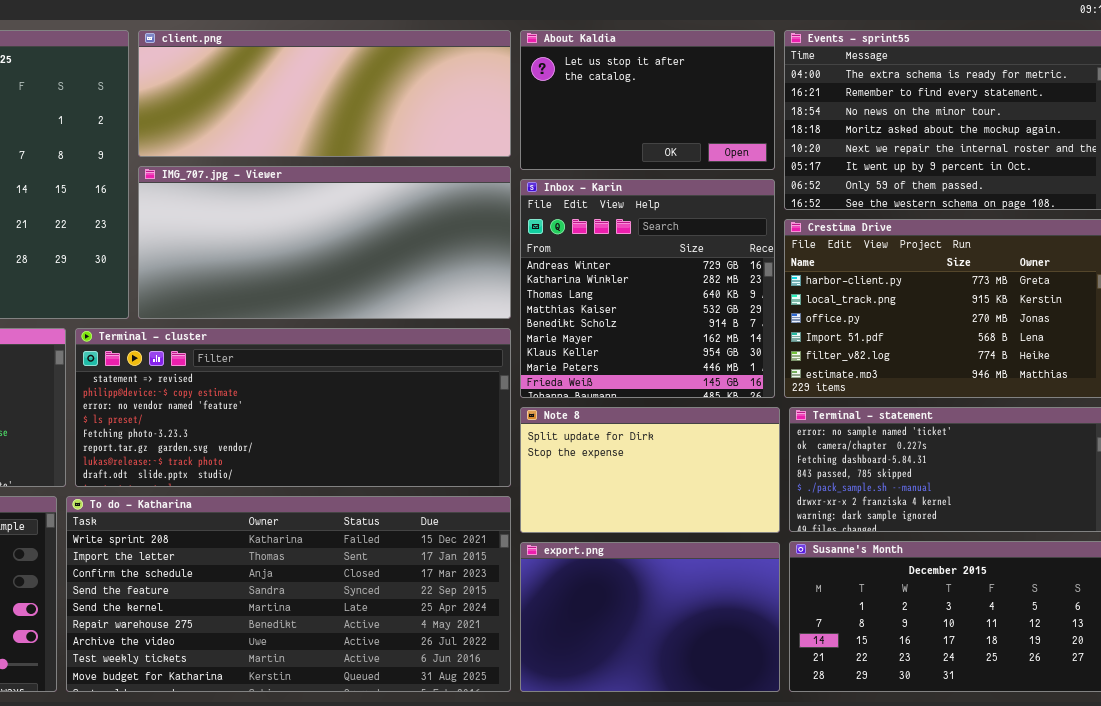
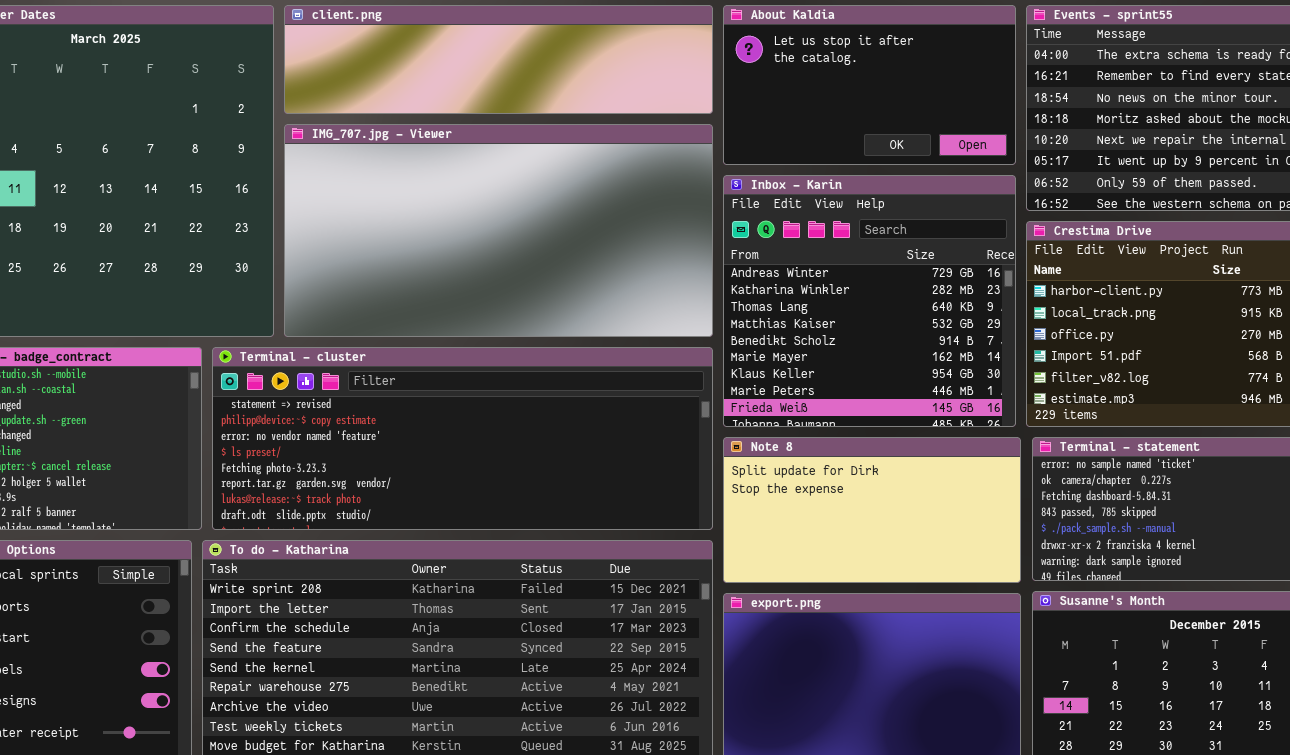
client.png: [138,30,511,157] -> [284,5,713,114], resized
IMG_707.jpg - Viewer: [138,166,511,319] -> [284,124,713,337], resized

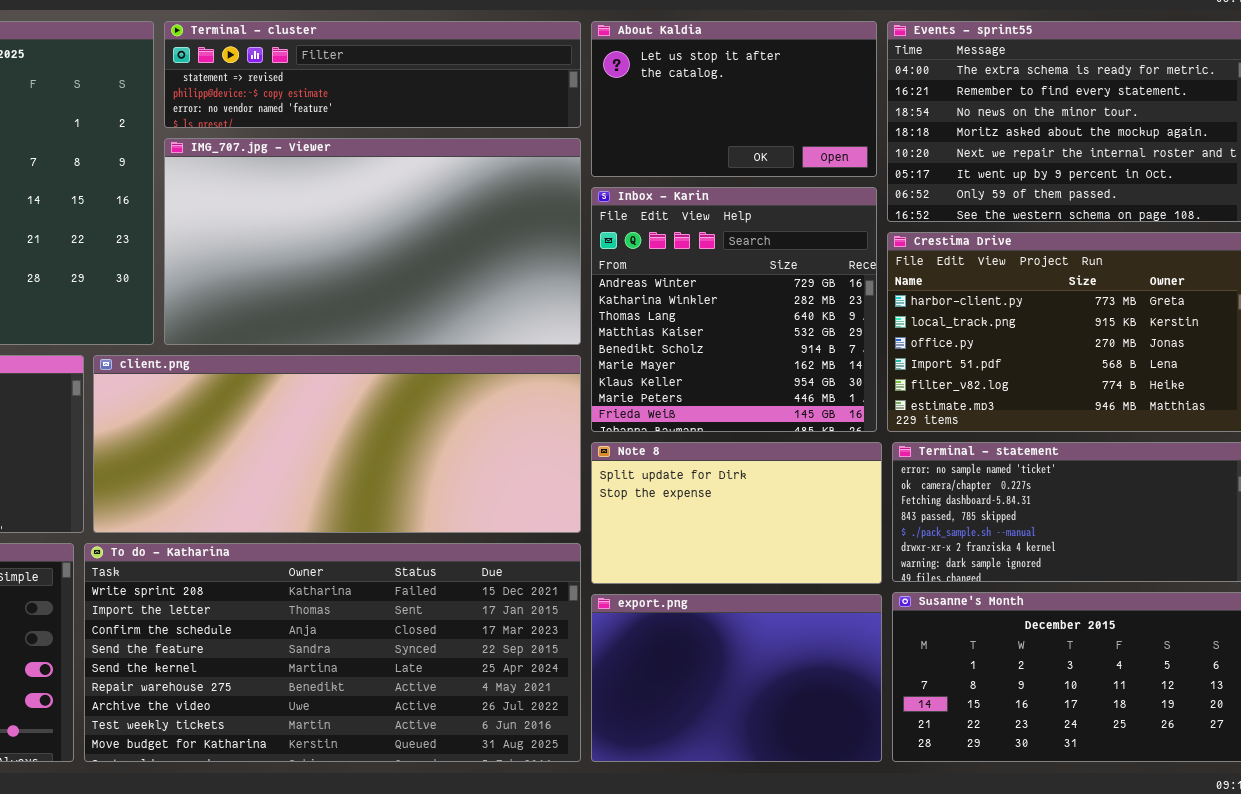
client.png: [284,5,713,114] -> [93,355,581,533], moved, resized
Terminal - cluster: [212,347,713,530] -> [164,21,581,128], moved, resized

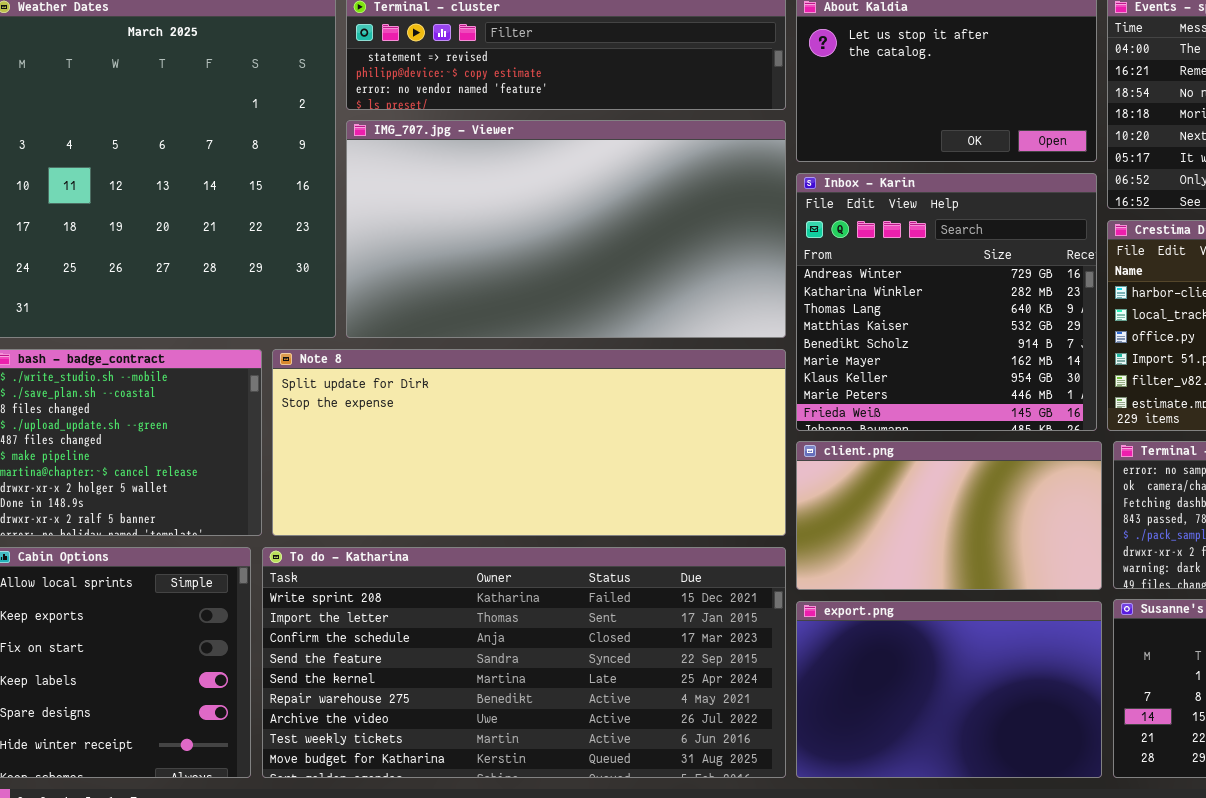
client.png: [93,355,581,533] -> [796,441,1102,590], moved, resized
Note 8: [591,442,882,584] -> [272,349,786,536], moved, resized

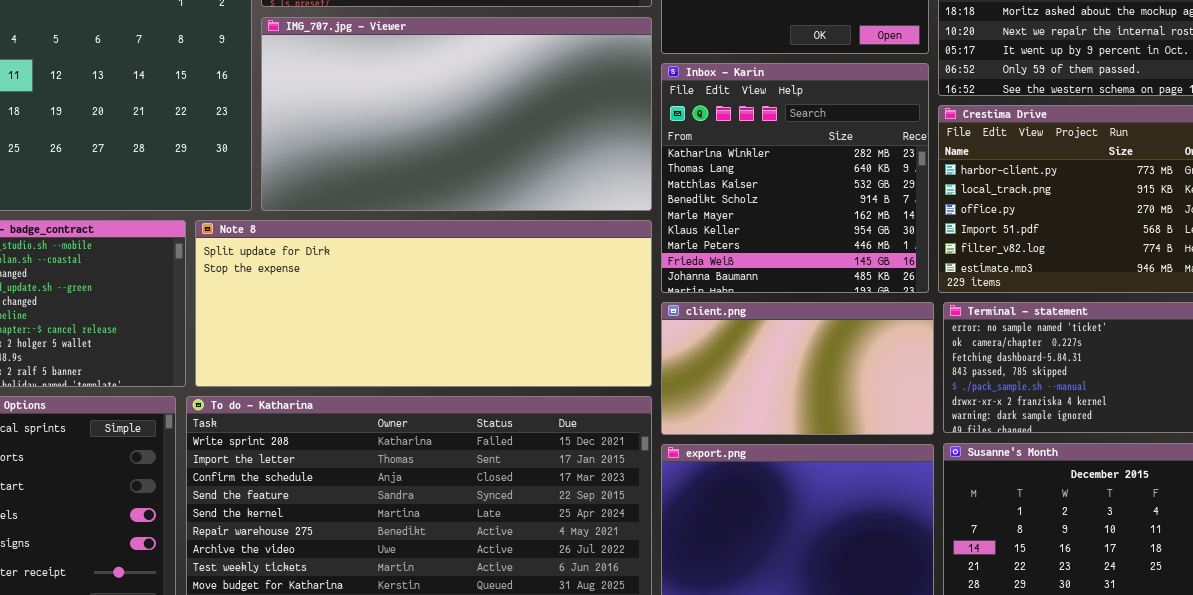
Inbox - Karin: [796,173,1097,431] -> [661,63,929,293], scrolled down 1 row

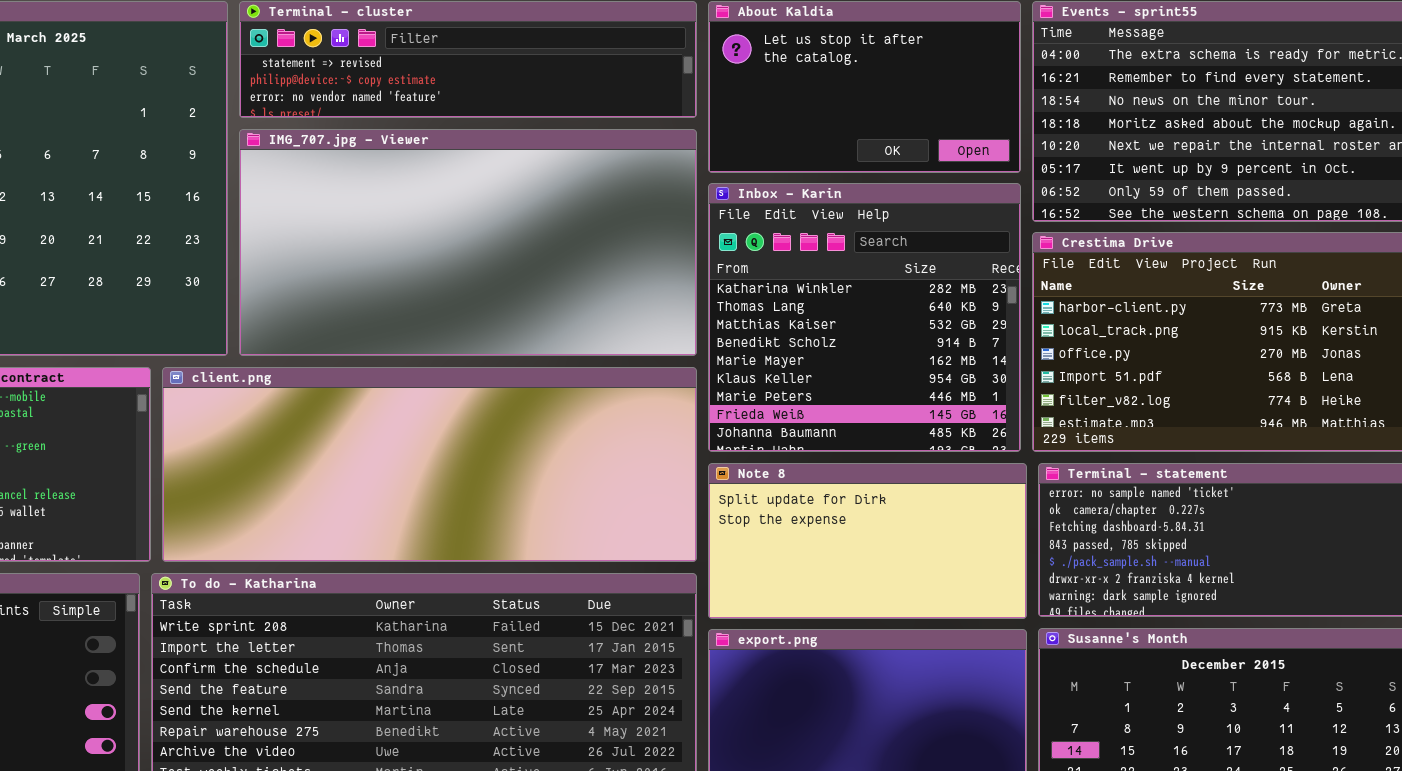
Note 8: [195,220,652,387] -> [708,463,1027,619], moved, resized
client.png: [661,302,934,435] -> [162,367,697,562], moved, resized

